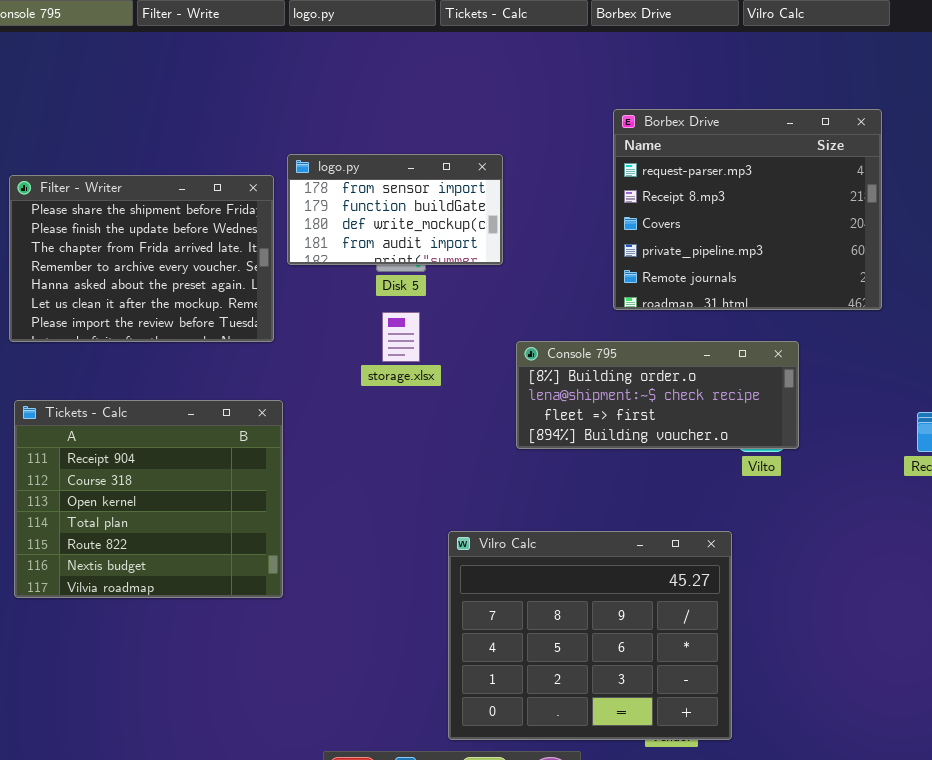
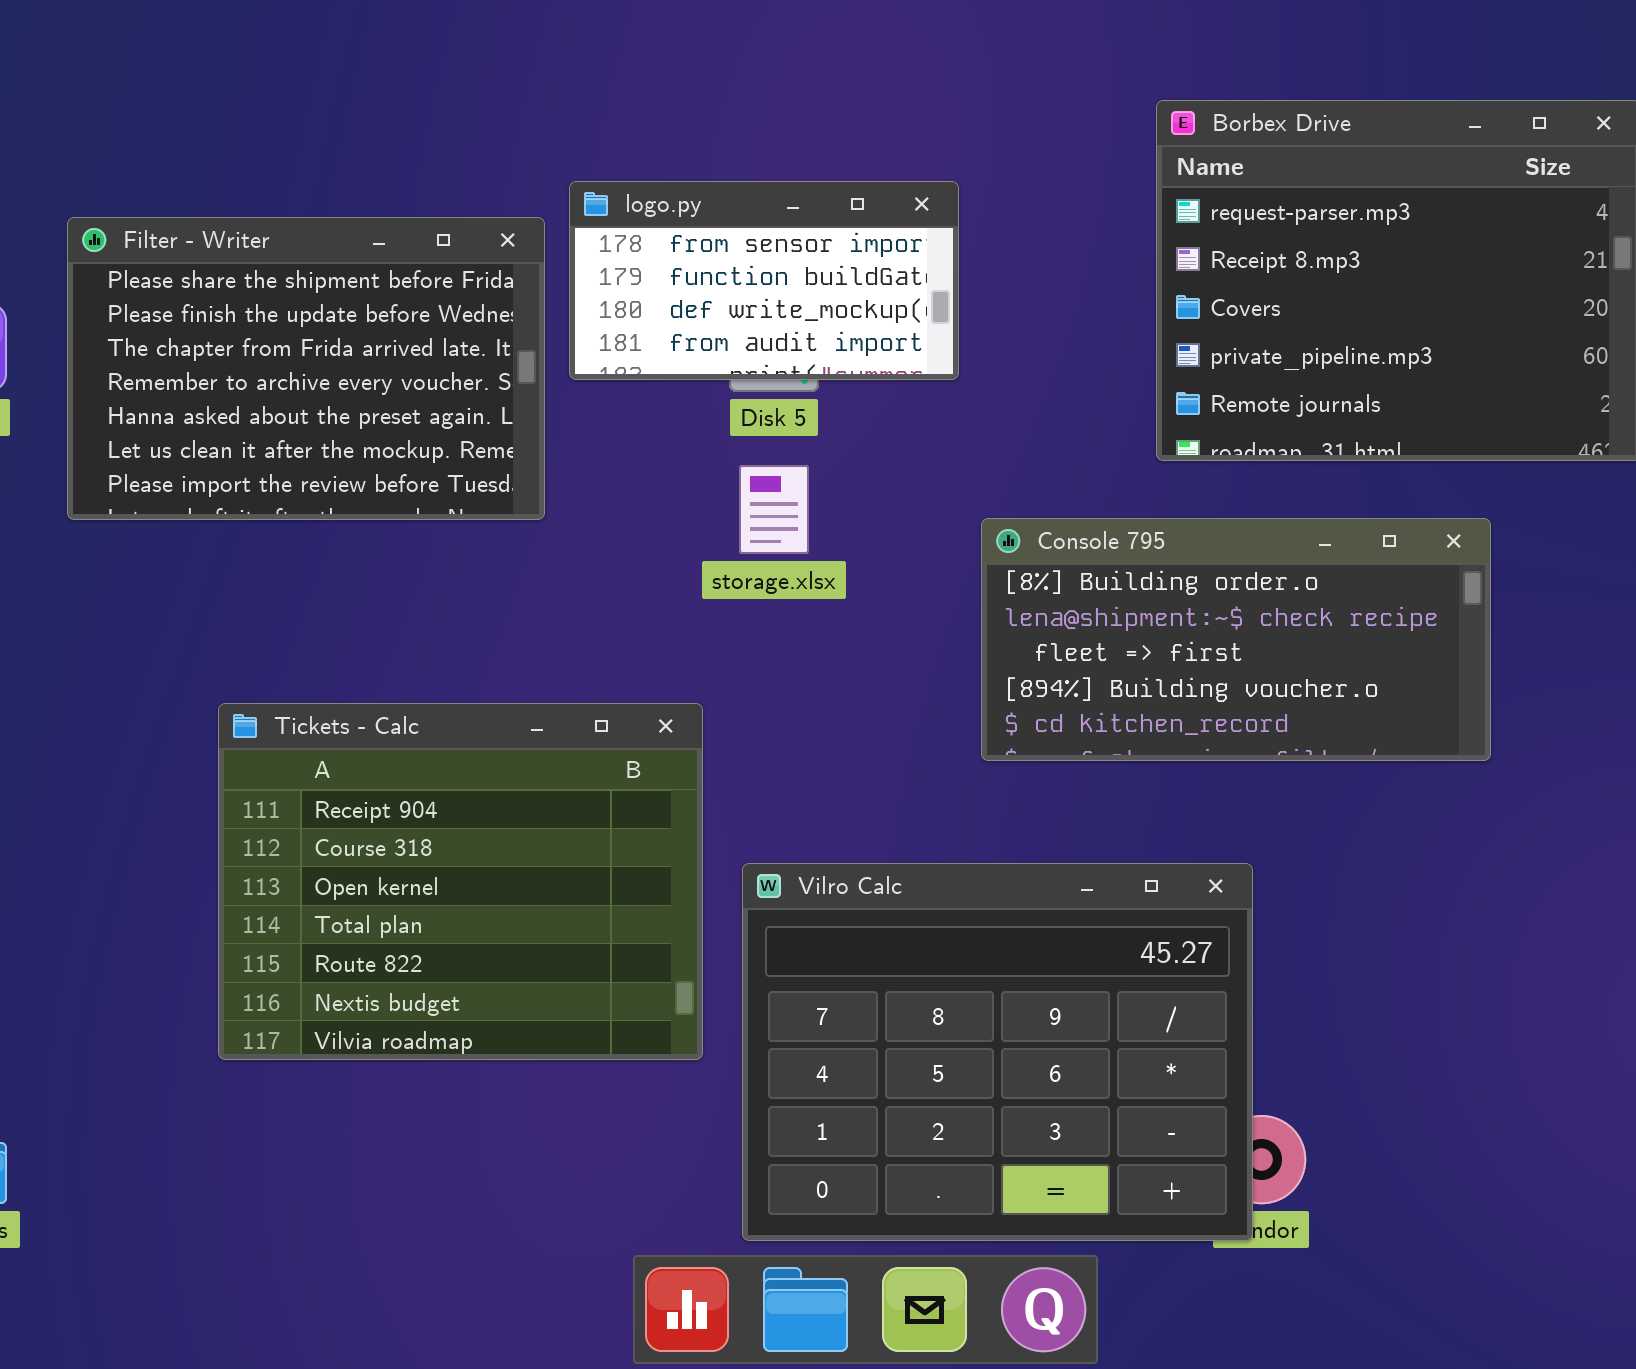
Console 795: [516,341,799,449] -> [981,518,1491,761], resized
Tickets - Calc: [14,400,283,598] -> [218,703,703,1060], moved
Vilro Calc: [448,531,732,740] -> [742,863,1253,1241], moved

